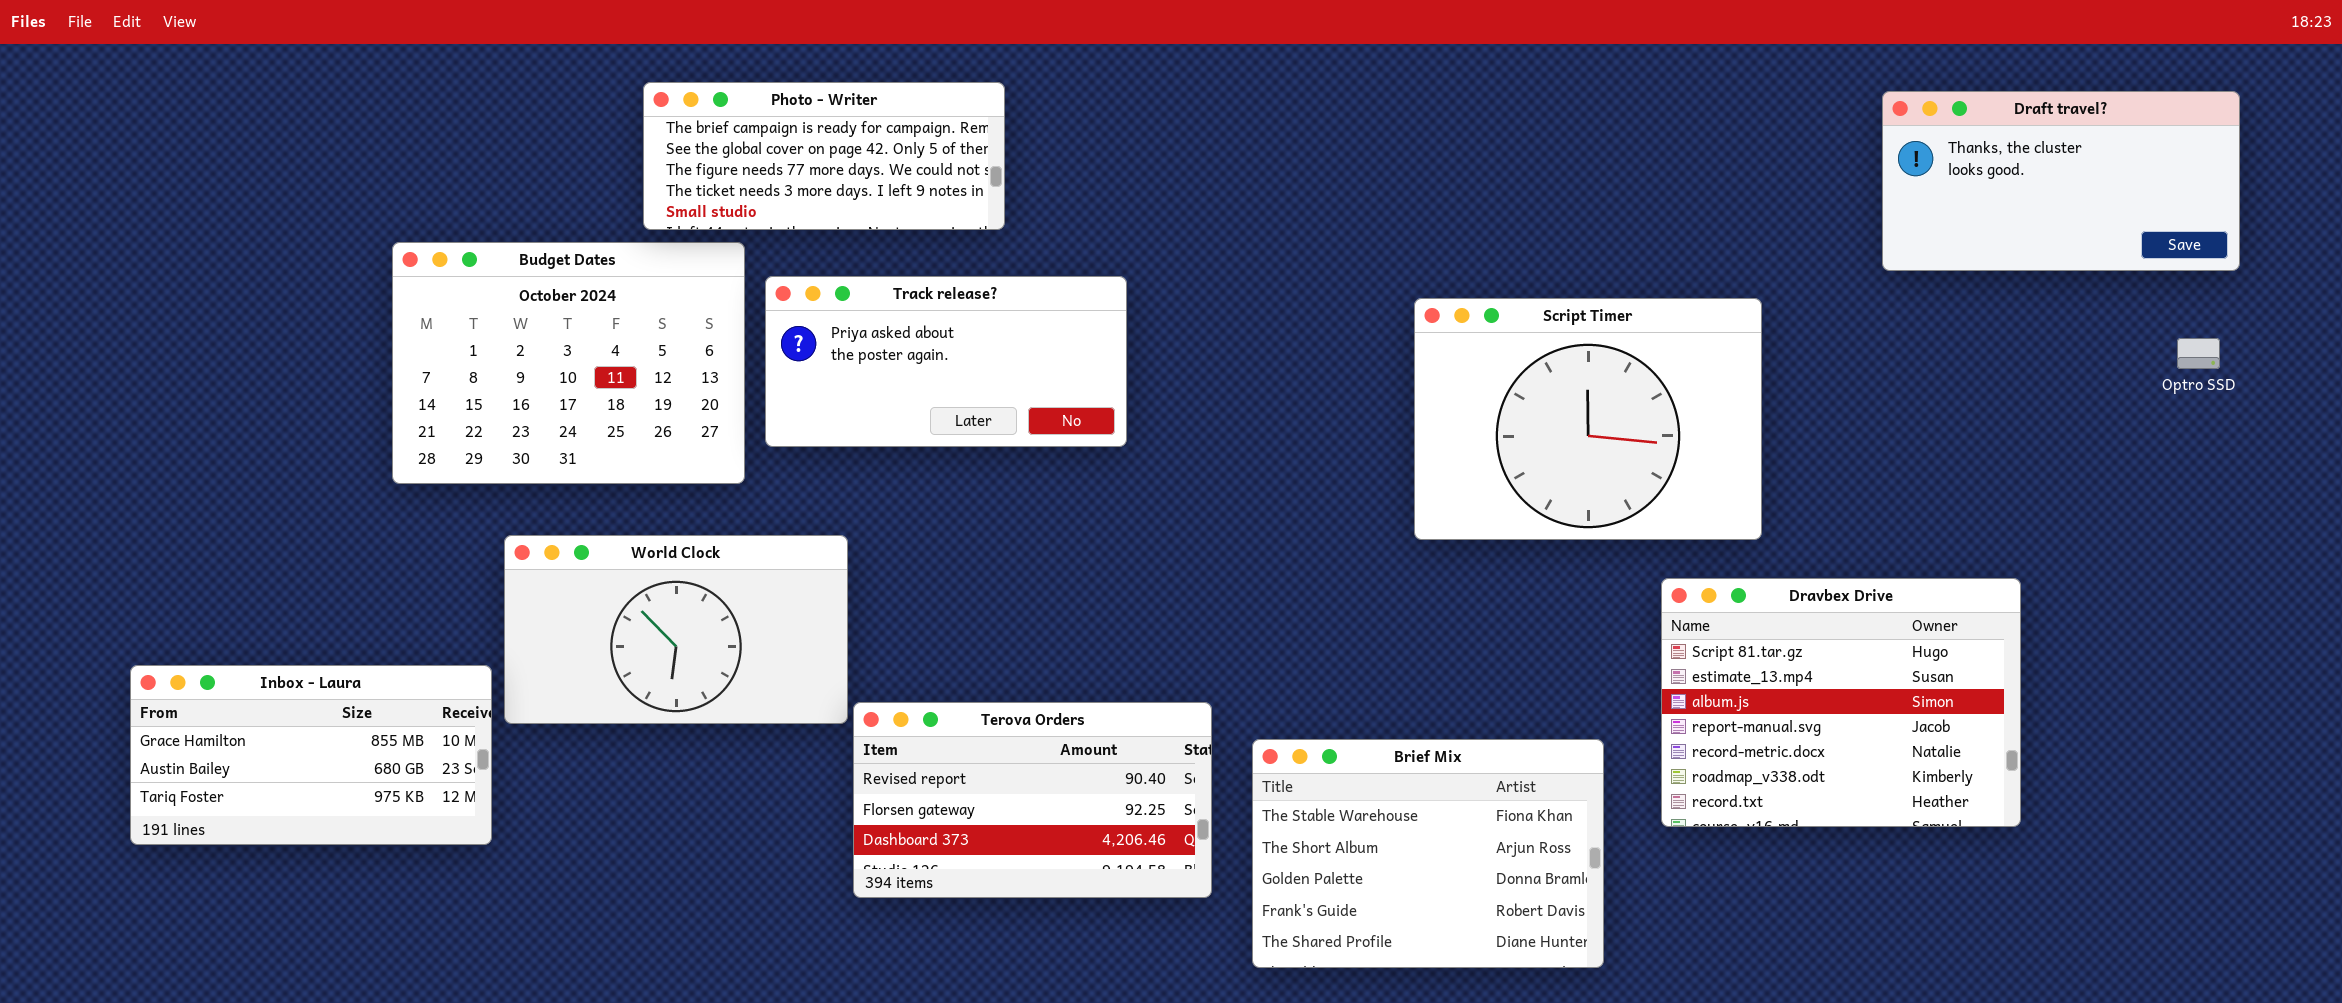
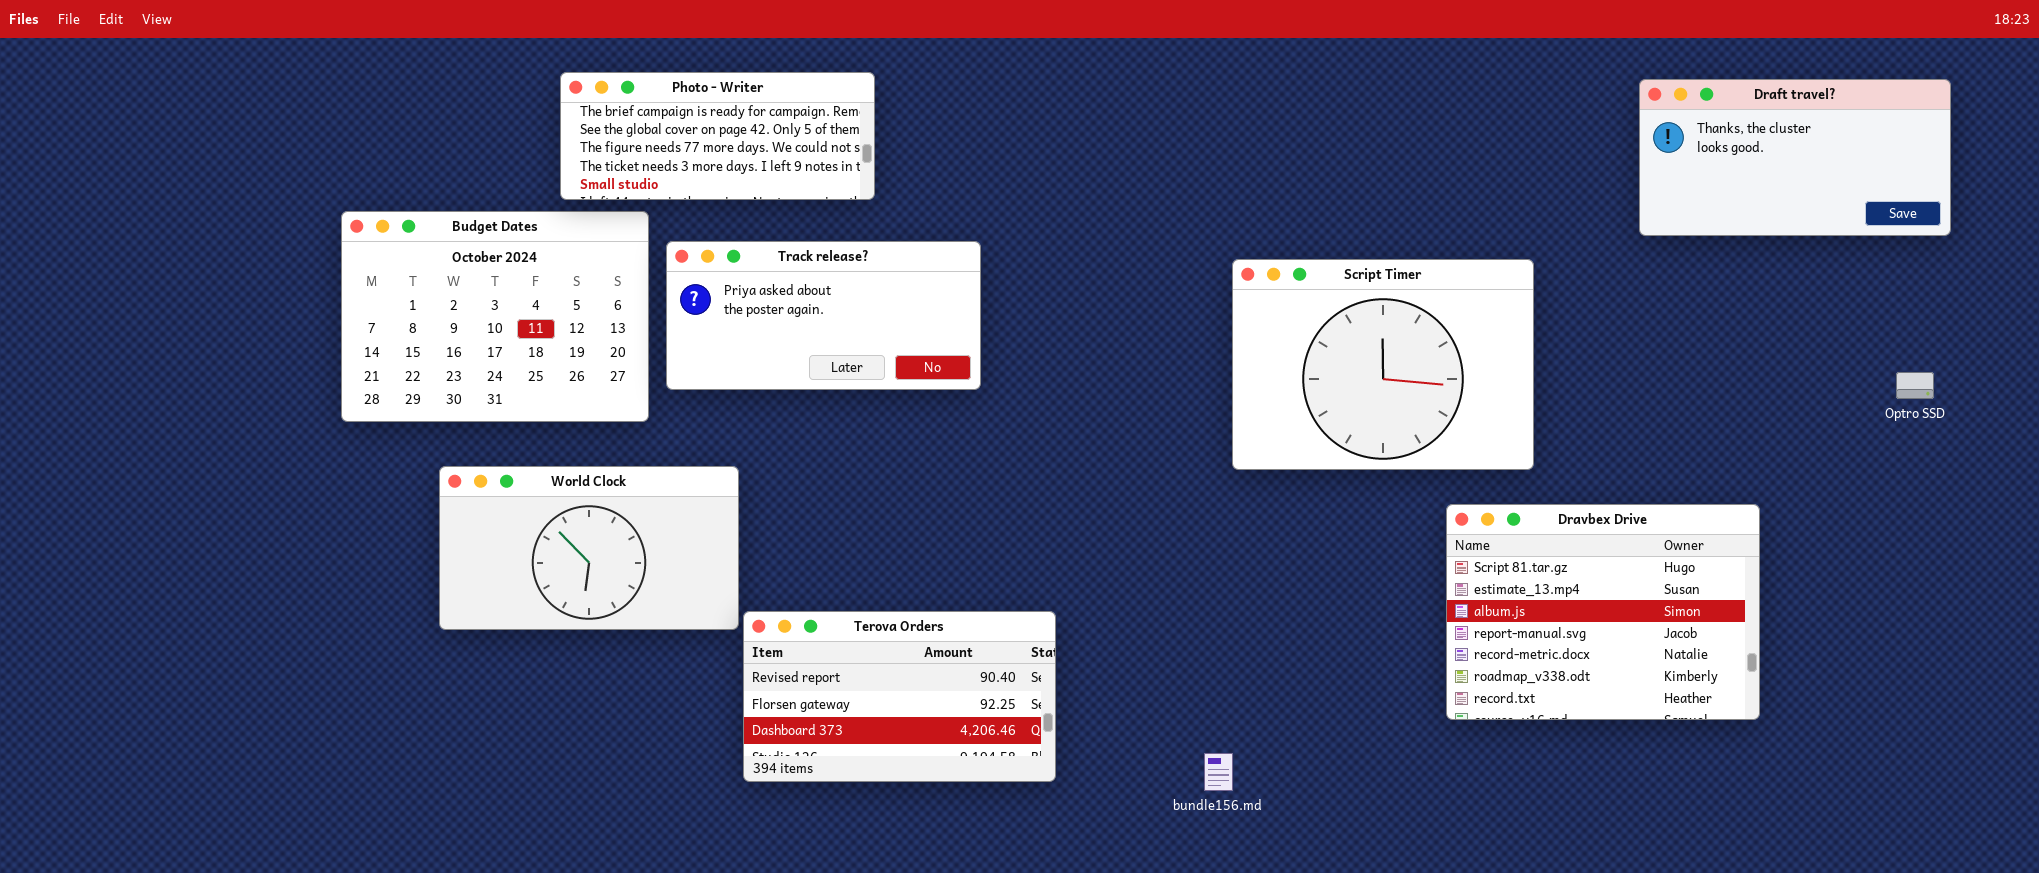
Optro SSD: [2177,338,2220,369] -> [1896,372,1934,399], moved
Inbox - Laura: [130,665,492,845] -> none, closed
Brief Mix: [1252,739,1604,968] -> none, closed

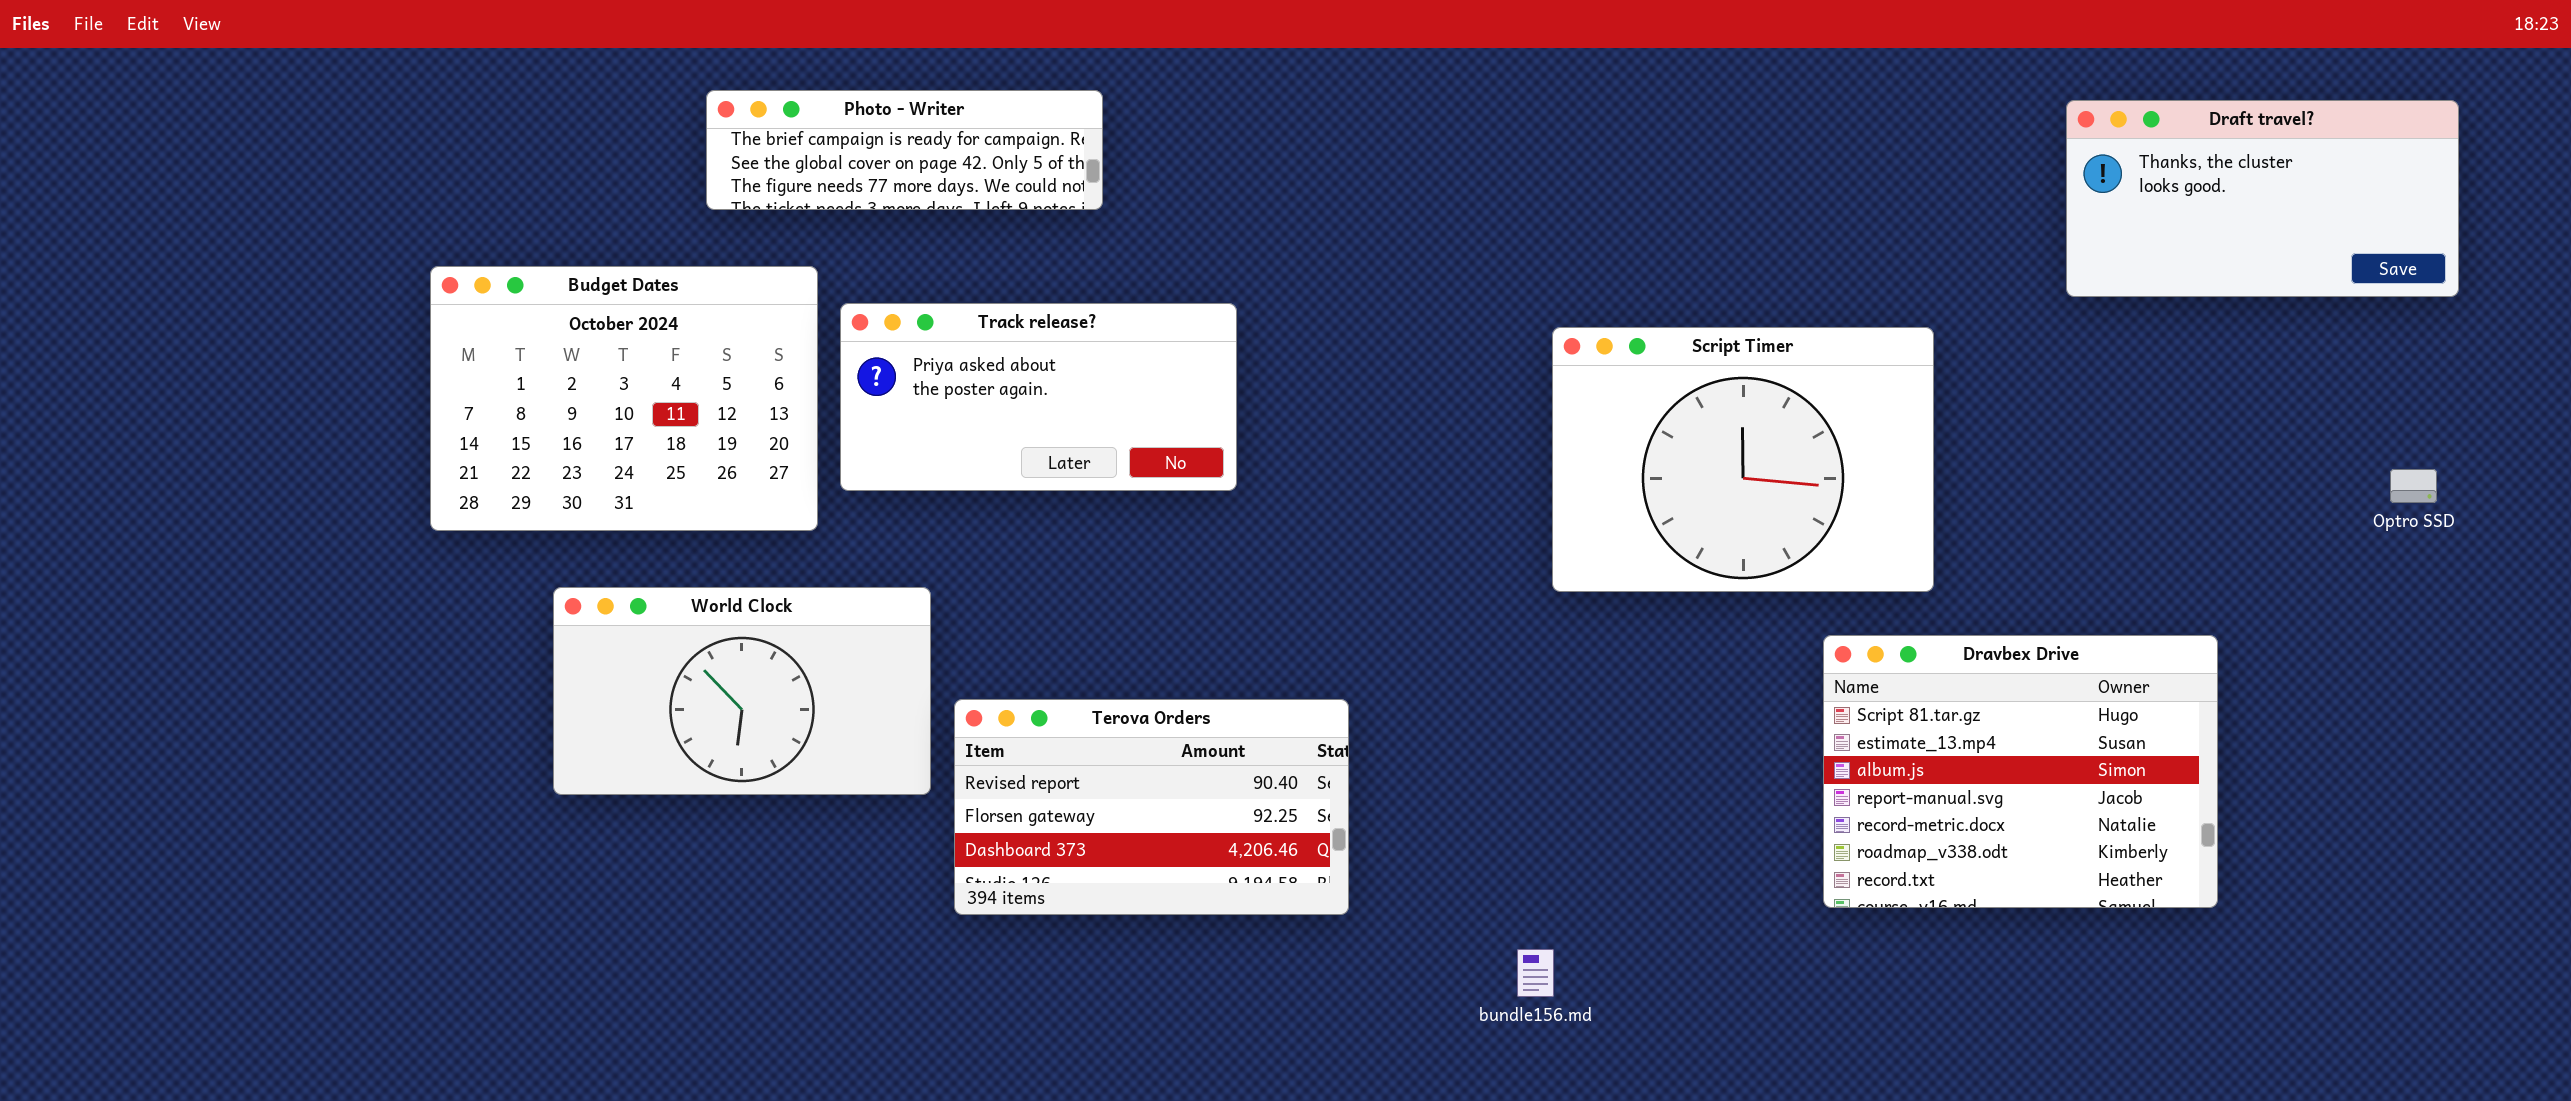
Photo - Writer: [560,72,875,200] -> [706,90,1103,210], resized
Terova Orders: [743,611,1056,782] -> [954,699,1349,915], moved

